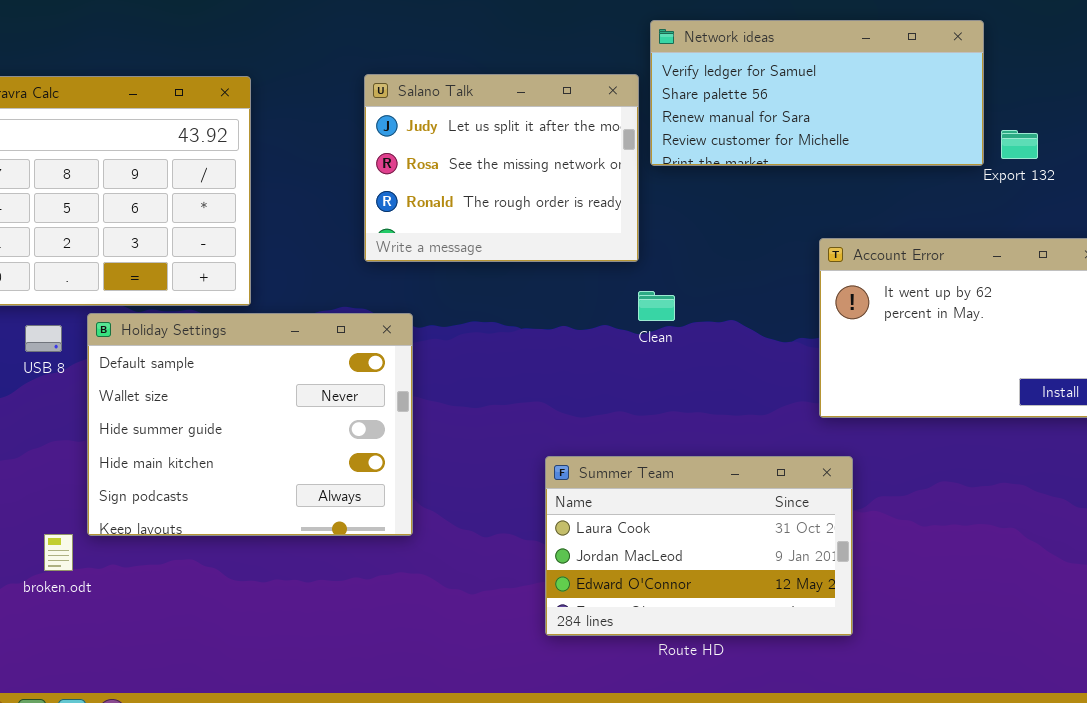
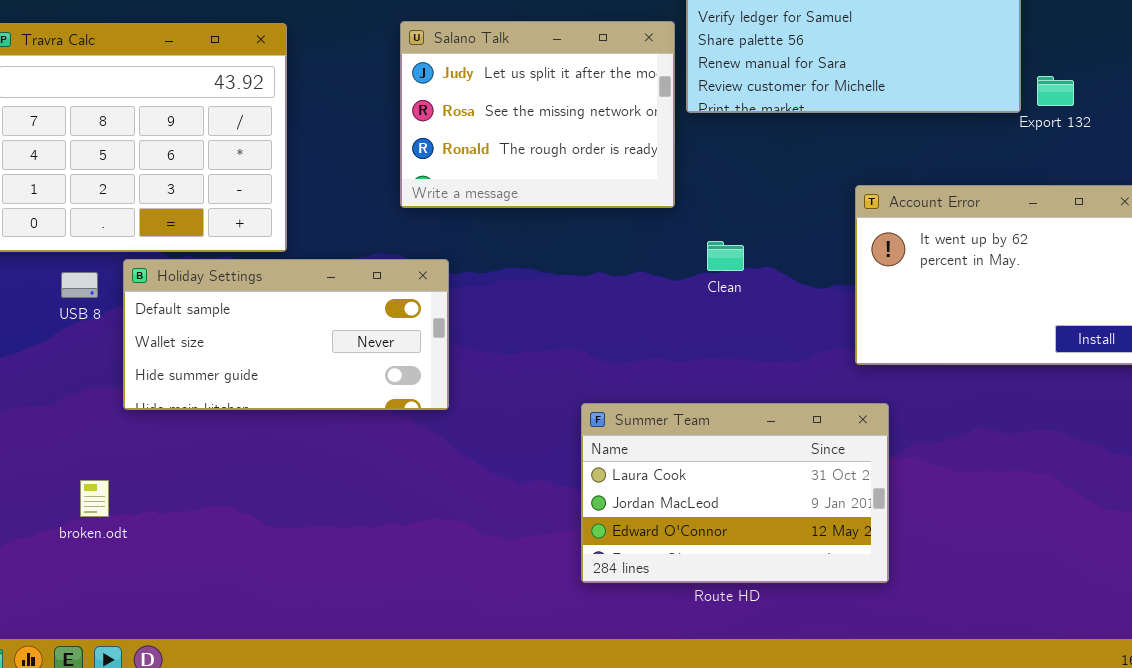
Clean: [638,291,675,321] -> [707,241,744,271], moved
Holiday Settings: [87,313,413,536] -> [123,259,449,410], resized

